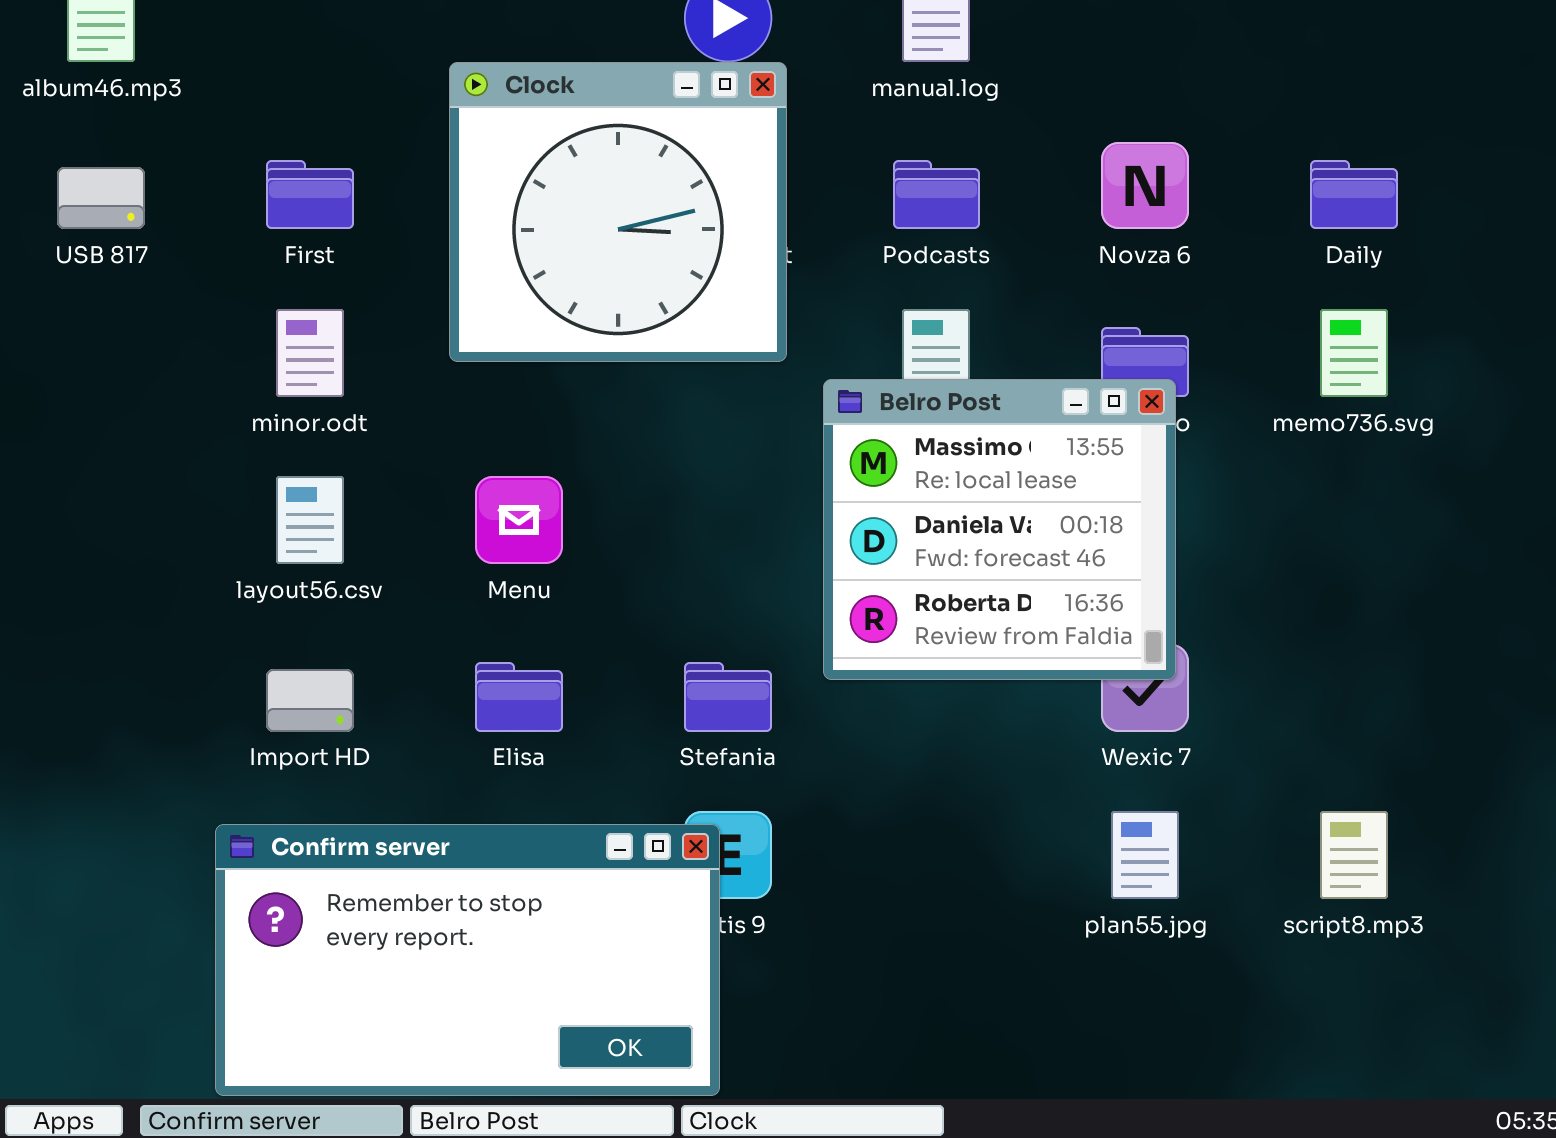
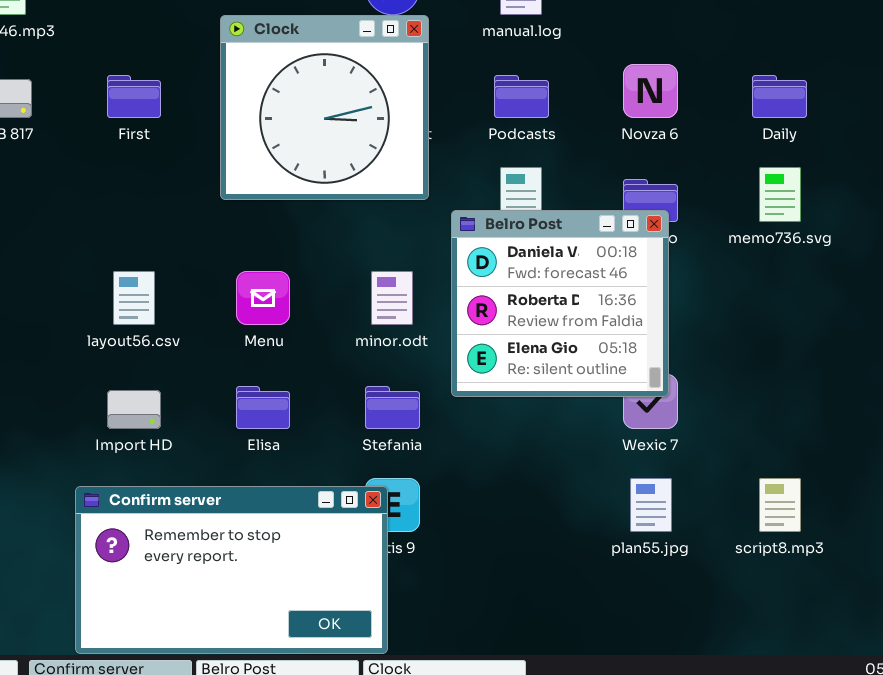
minor.odt: [276,309,344,397] -> [371,271,413,325], moved
Belro Post: [823,379,1176,680] -> [451,210,669,397], scrolled down 1 row

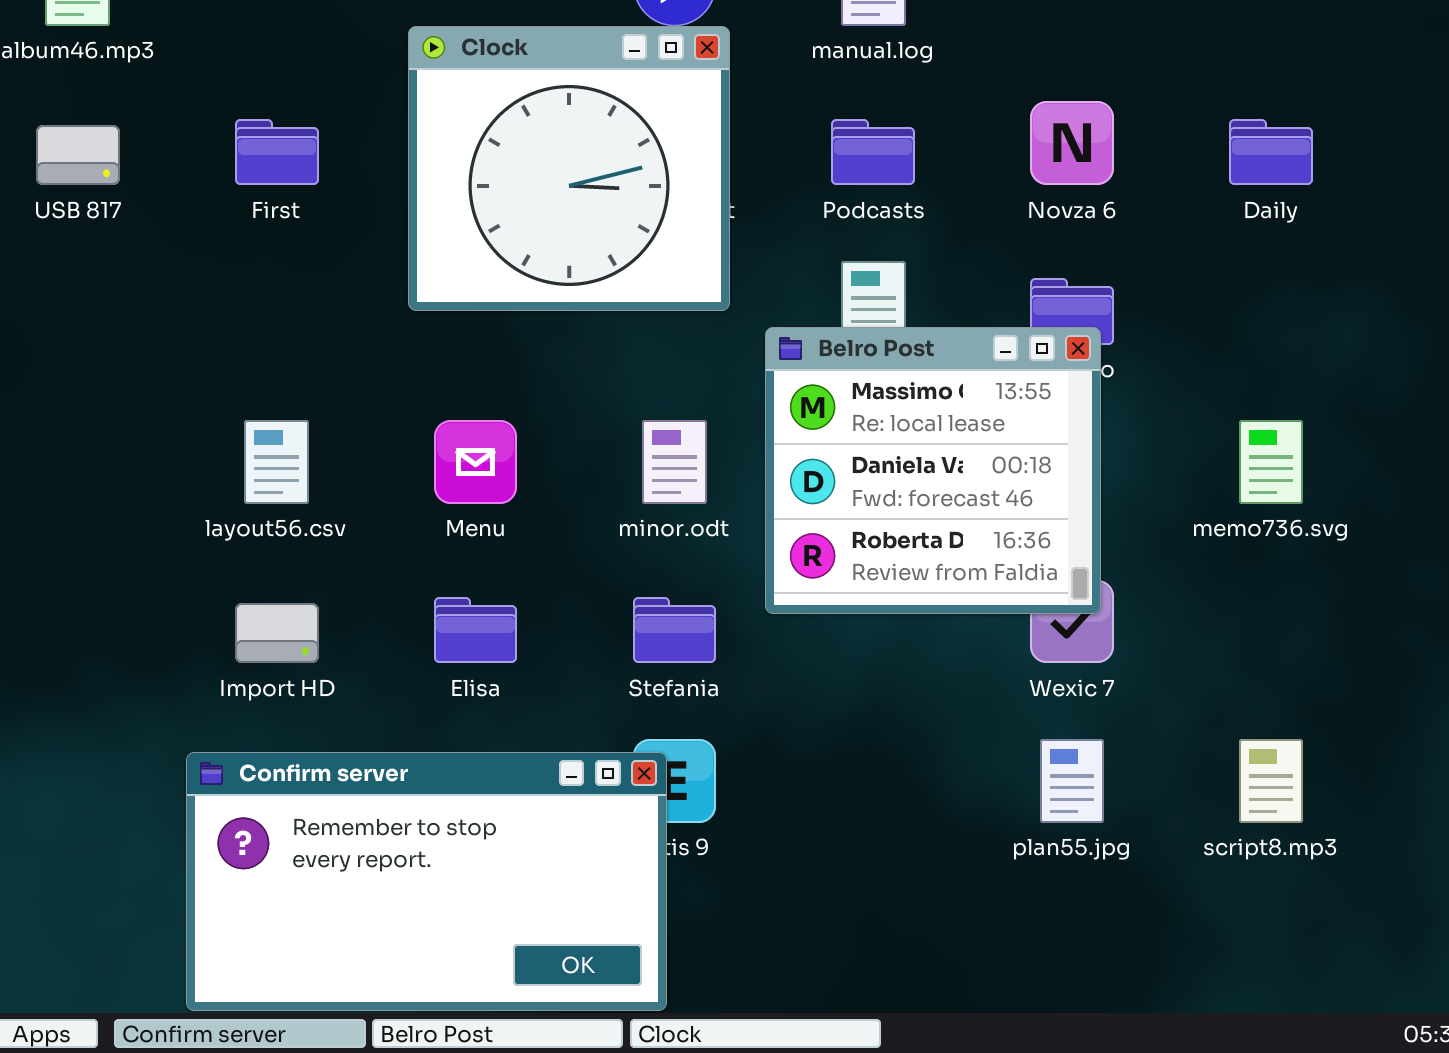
memo736.svg: [759,167,801,222] -> [1239,420,1303,504], moved
Belro Post: [451,210,669,397] -> [765,327,1101,614], scrolled up 1 row

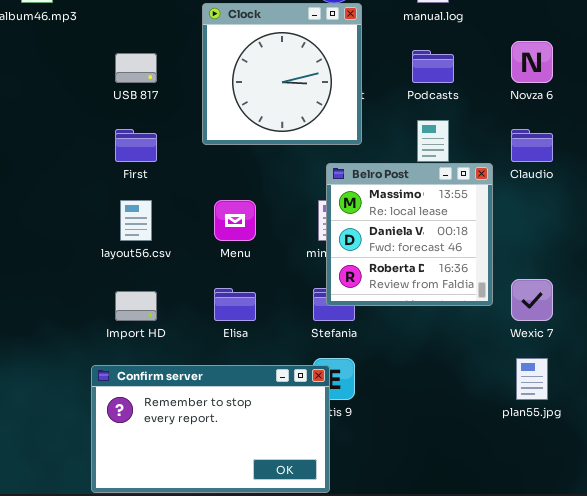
First: [235,119,319,185] -> [115,129,157,162], moved
USB 817: [36,125,120,185] -> [115,53,157,83], moved
Belro Post: [765,327,1101,614] -> [326,163,493,306], moved

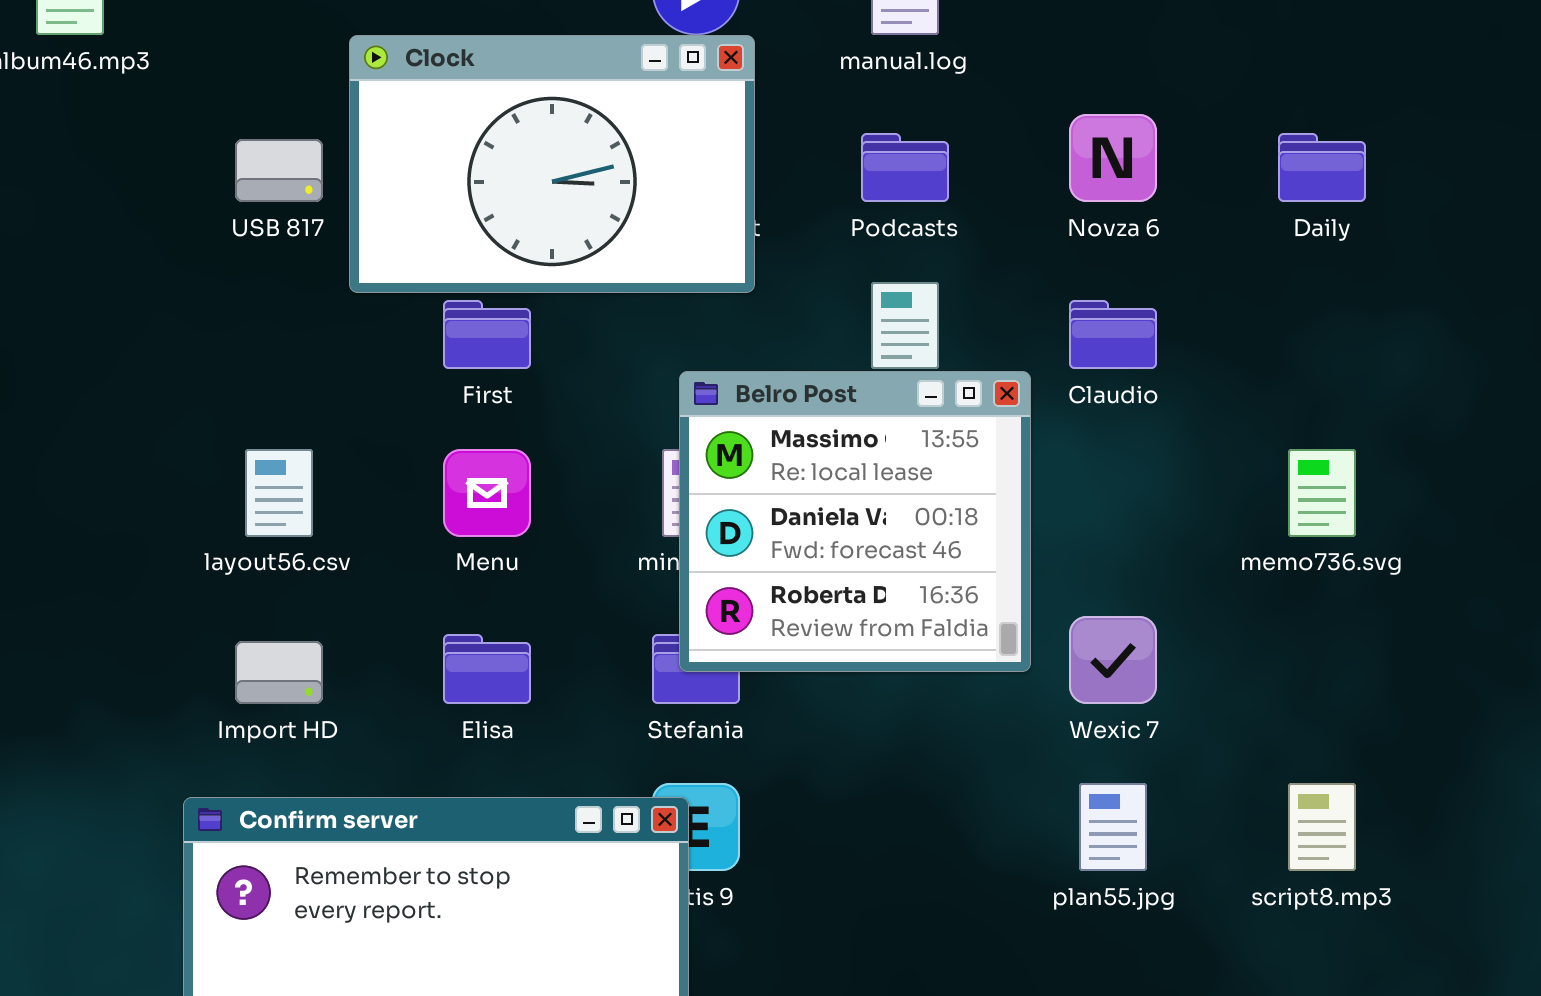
Clock: [202,3,362,145] -> [349,35,755,293], resized
First: [115,129,157,162] -> [443,300,531,369], moved

